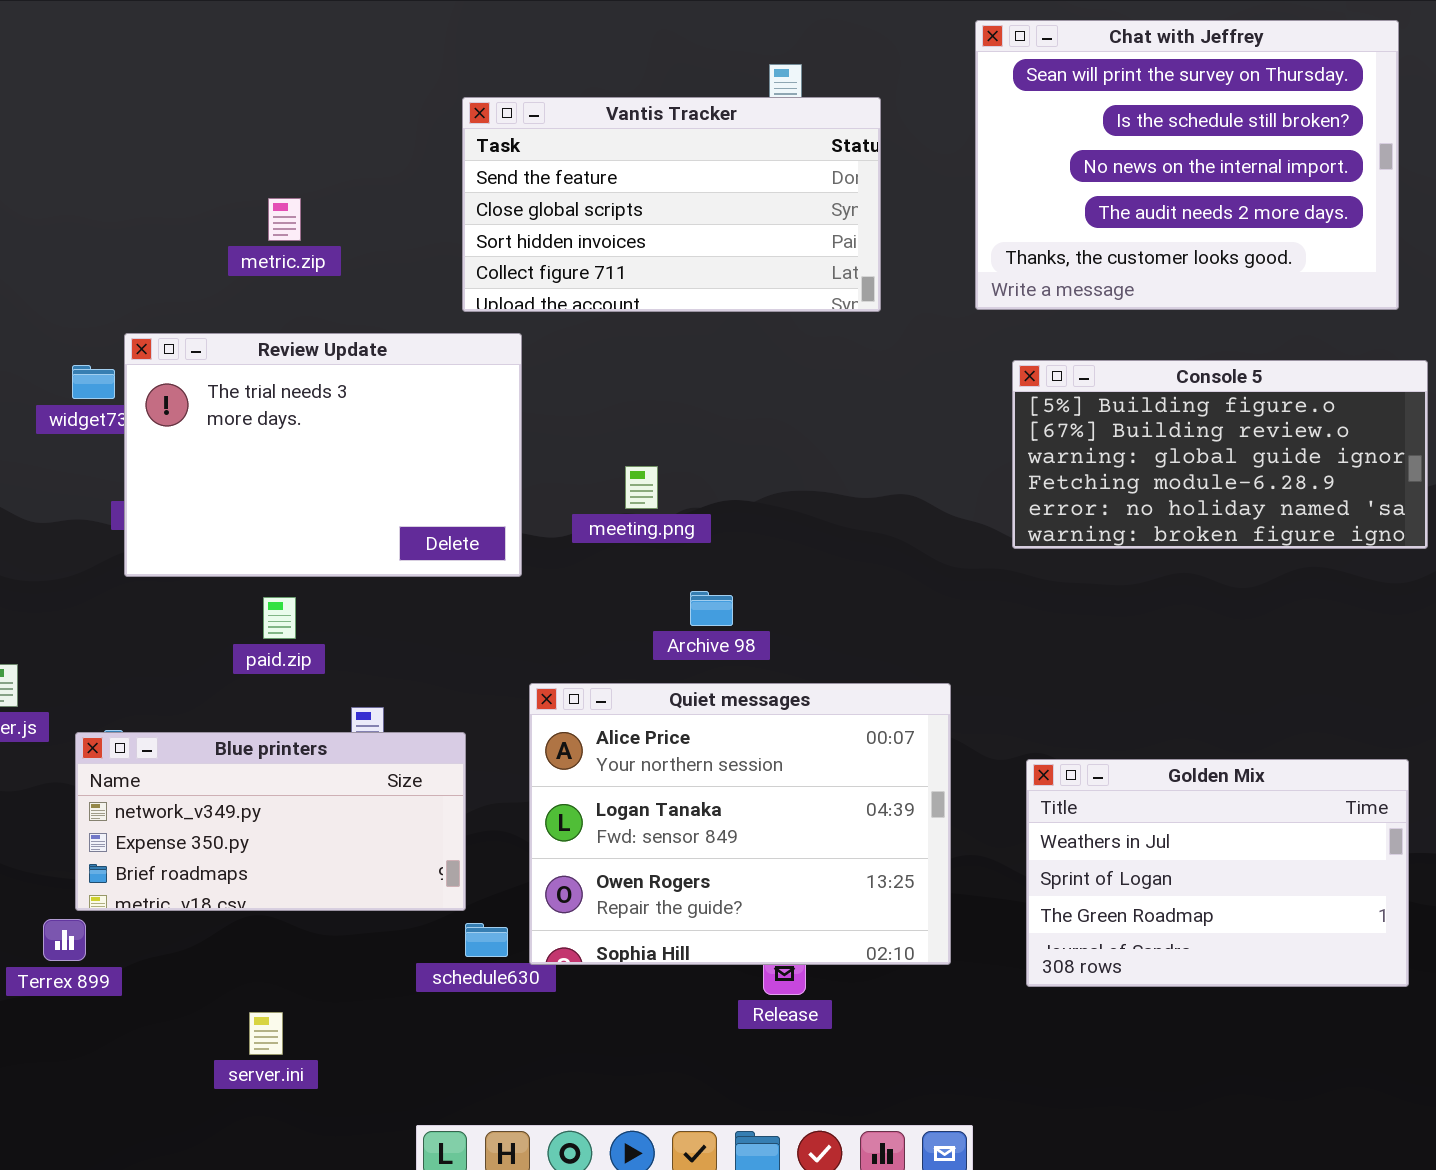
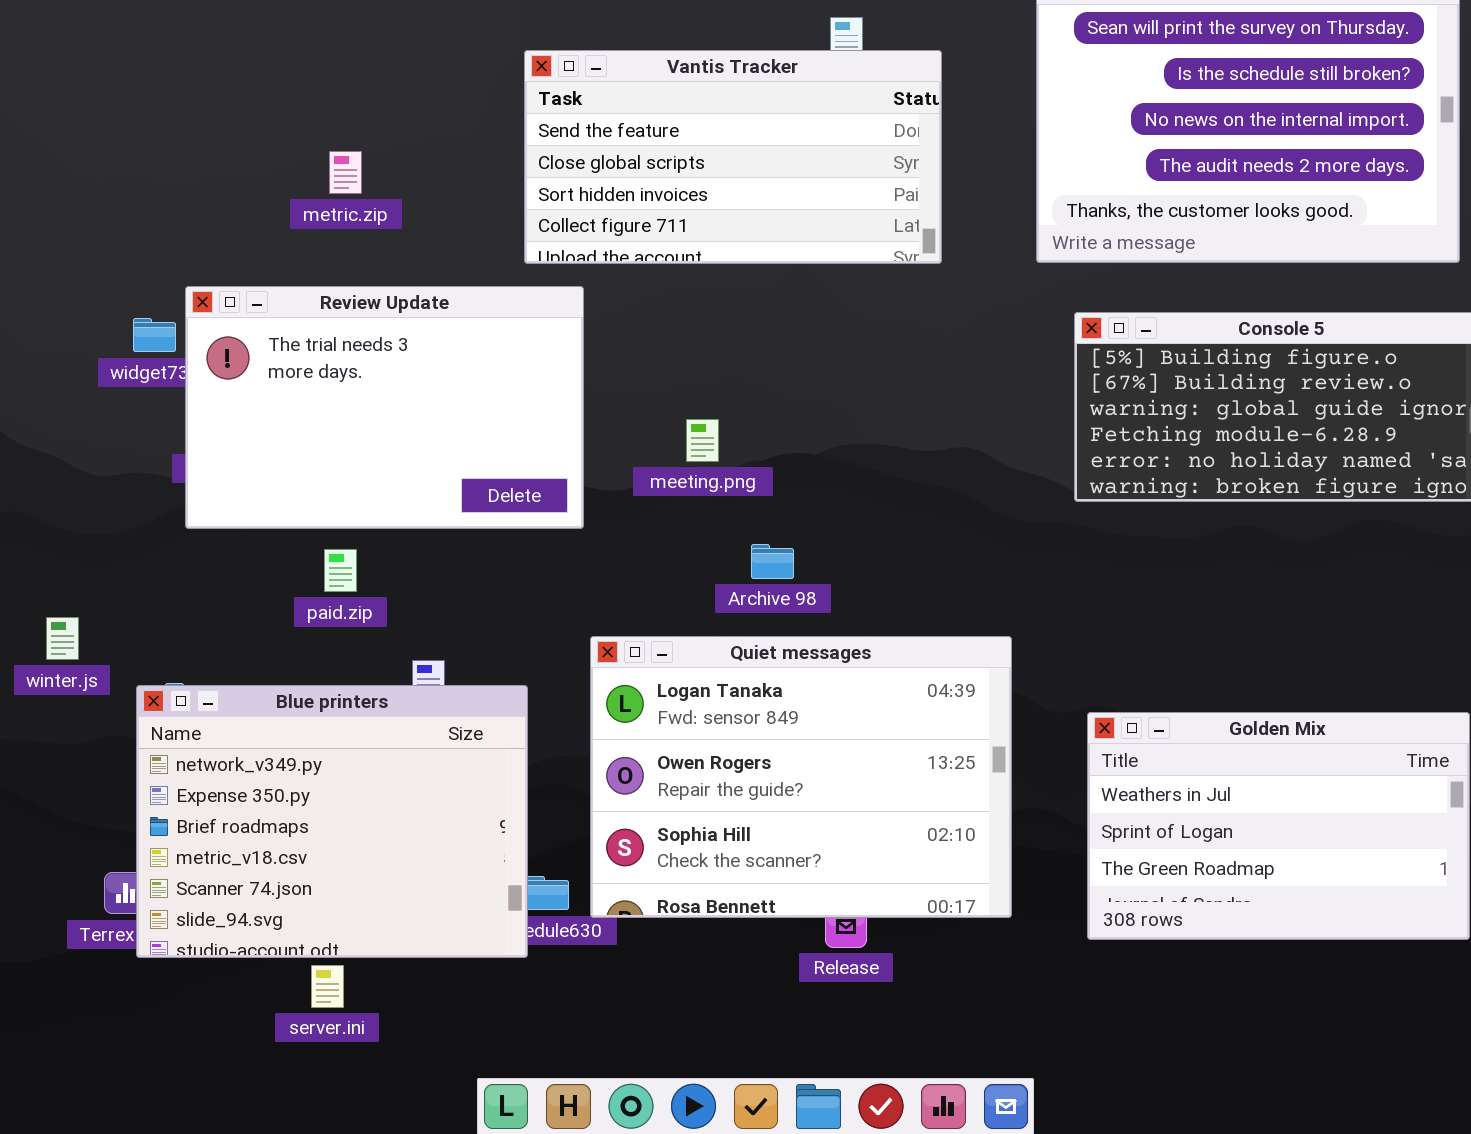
Quiet messages: [529,683,951,965] -> [590,636,1012,918], scrolled down 1 row
Blue printers: [75,732,466,911] -> [136,685,528,958], resized

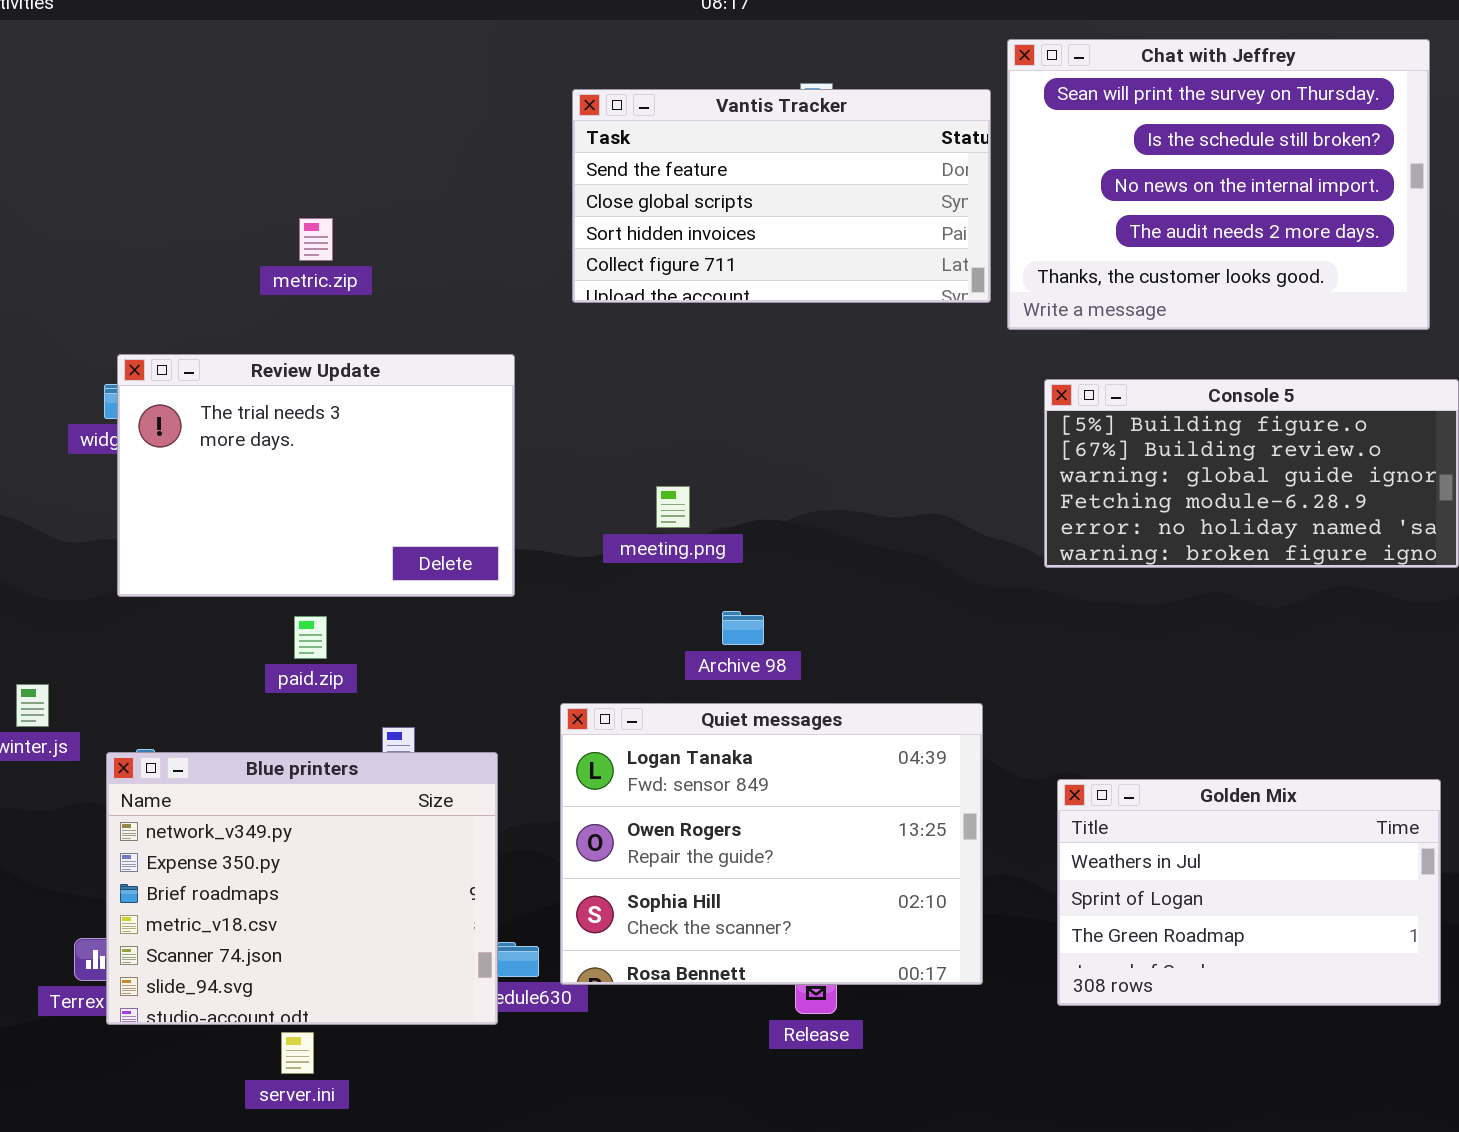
Vantis Tracker: [524,50,942,264] -> [572,89,991,303], moved
Review Update: [185,286,584,529] -> [117,354,515,597], moved

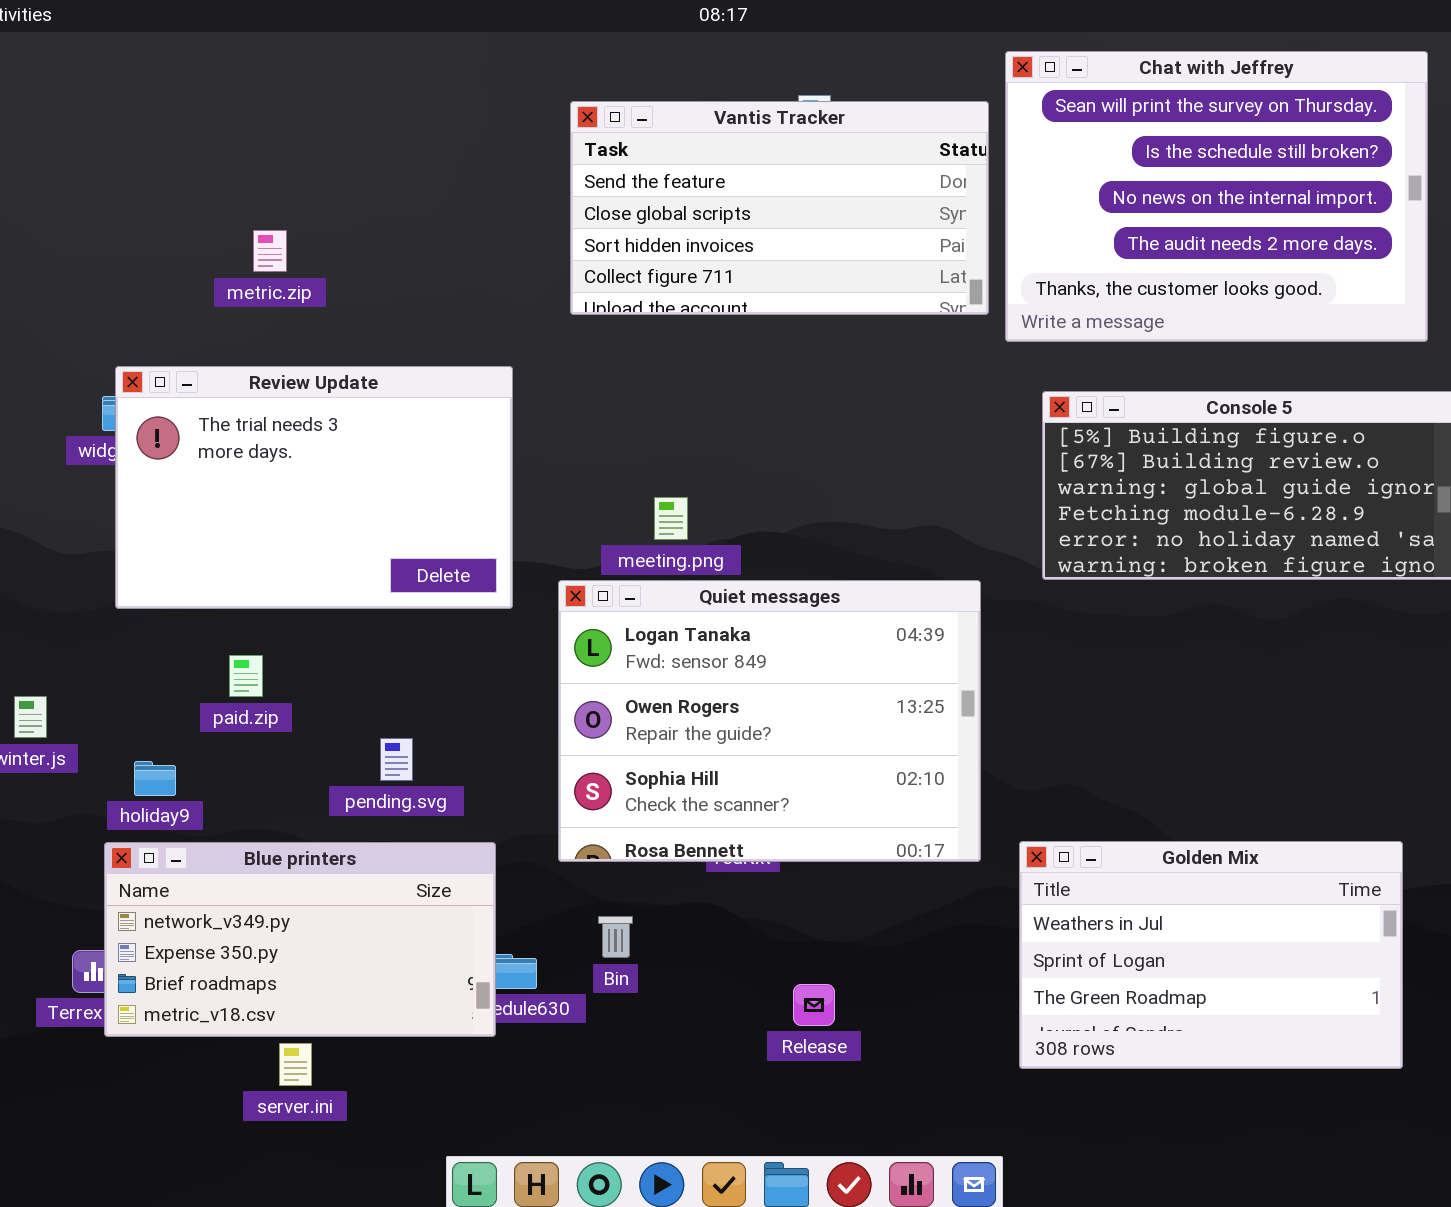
metric.zip: [299,218,333,261] -> [253,230,287,272], moved
paid.zip: [294,616,327,659] -> [229,655,263,697], moved
Quiet messages: [560,703,983,985] -> [558,580,981,862], moved
Blue printers: [106,752,498,1025] -> [104,842,496,1037], resized
Golden Mix: [1057,779,1441,1006] -> [1019,841,1403,1069], moved

